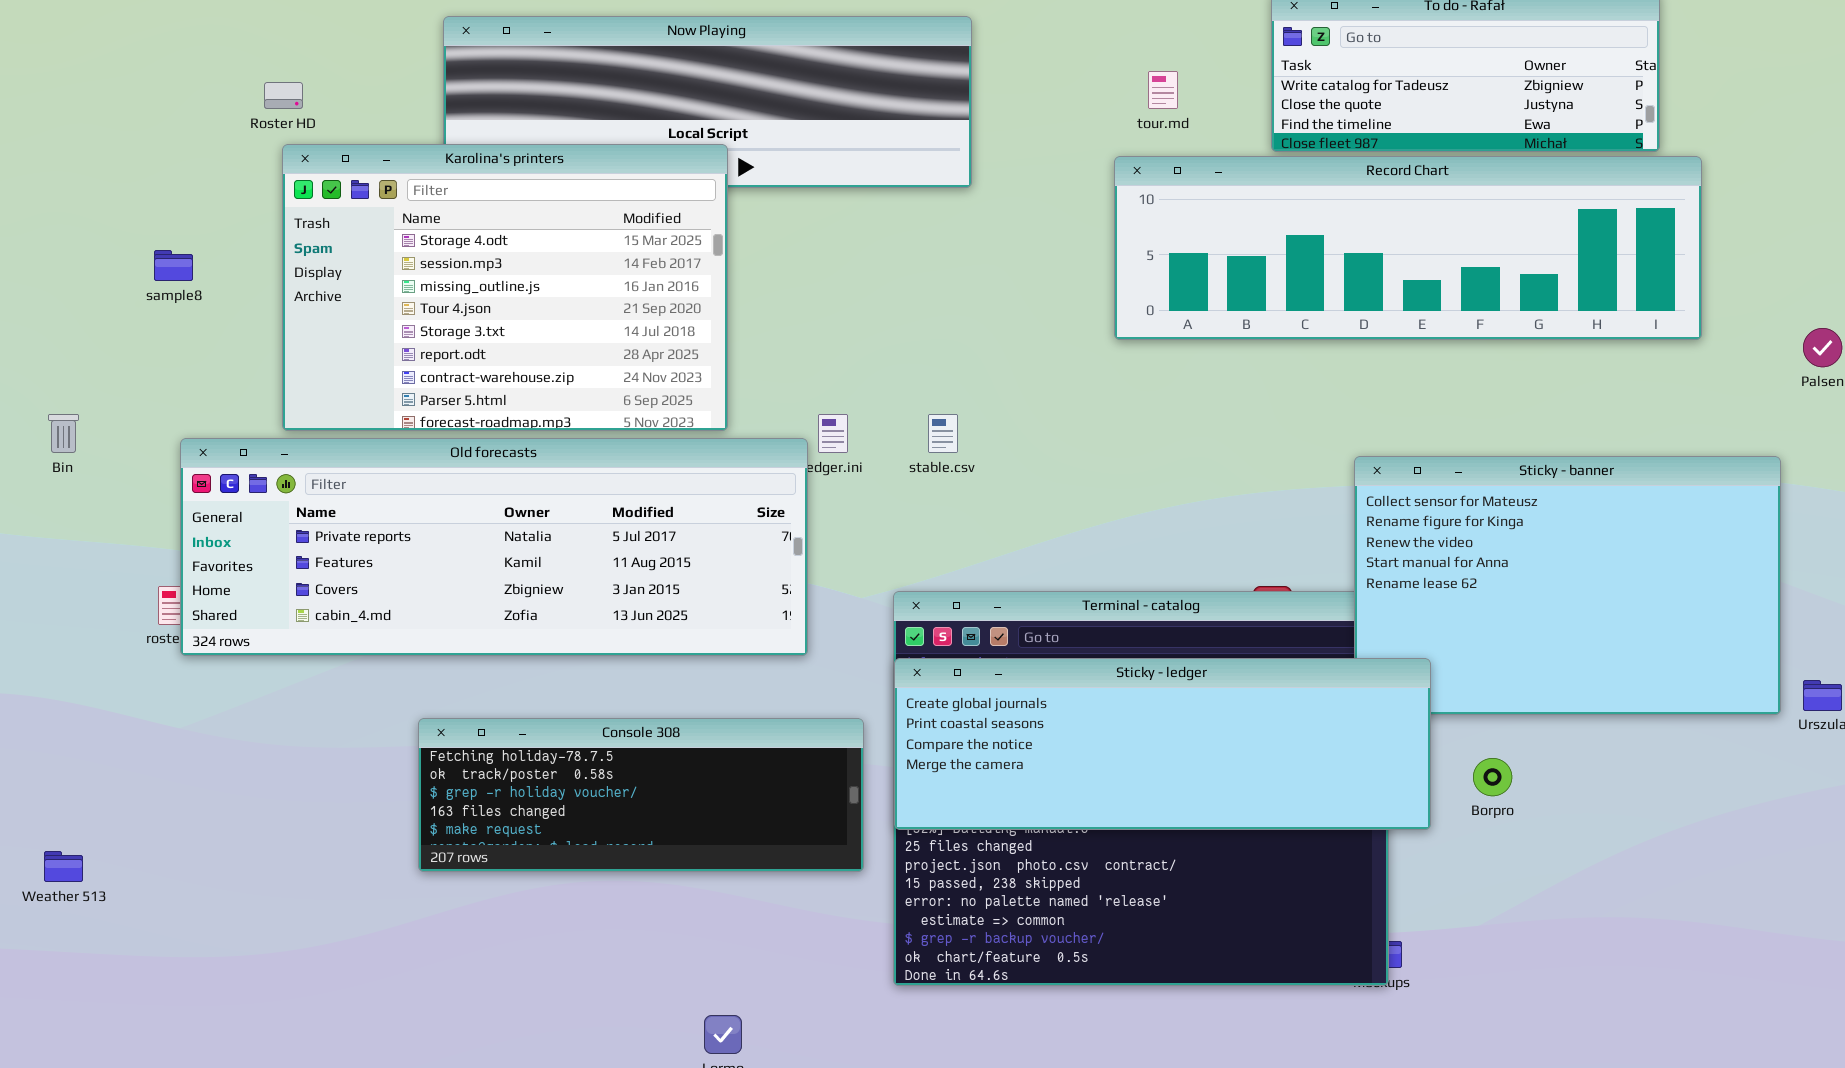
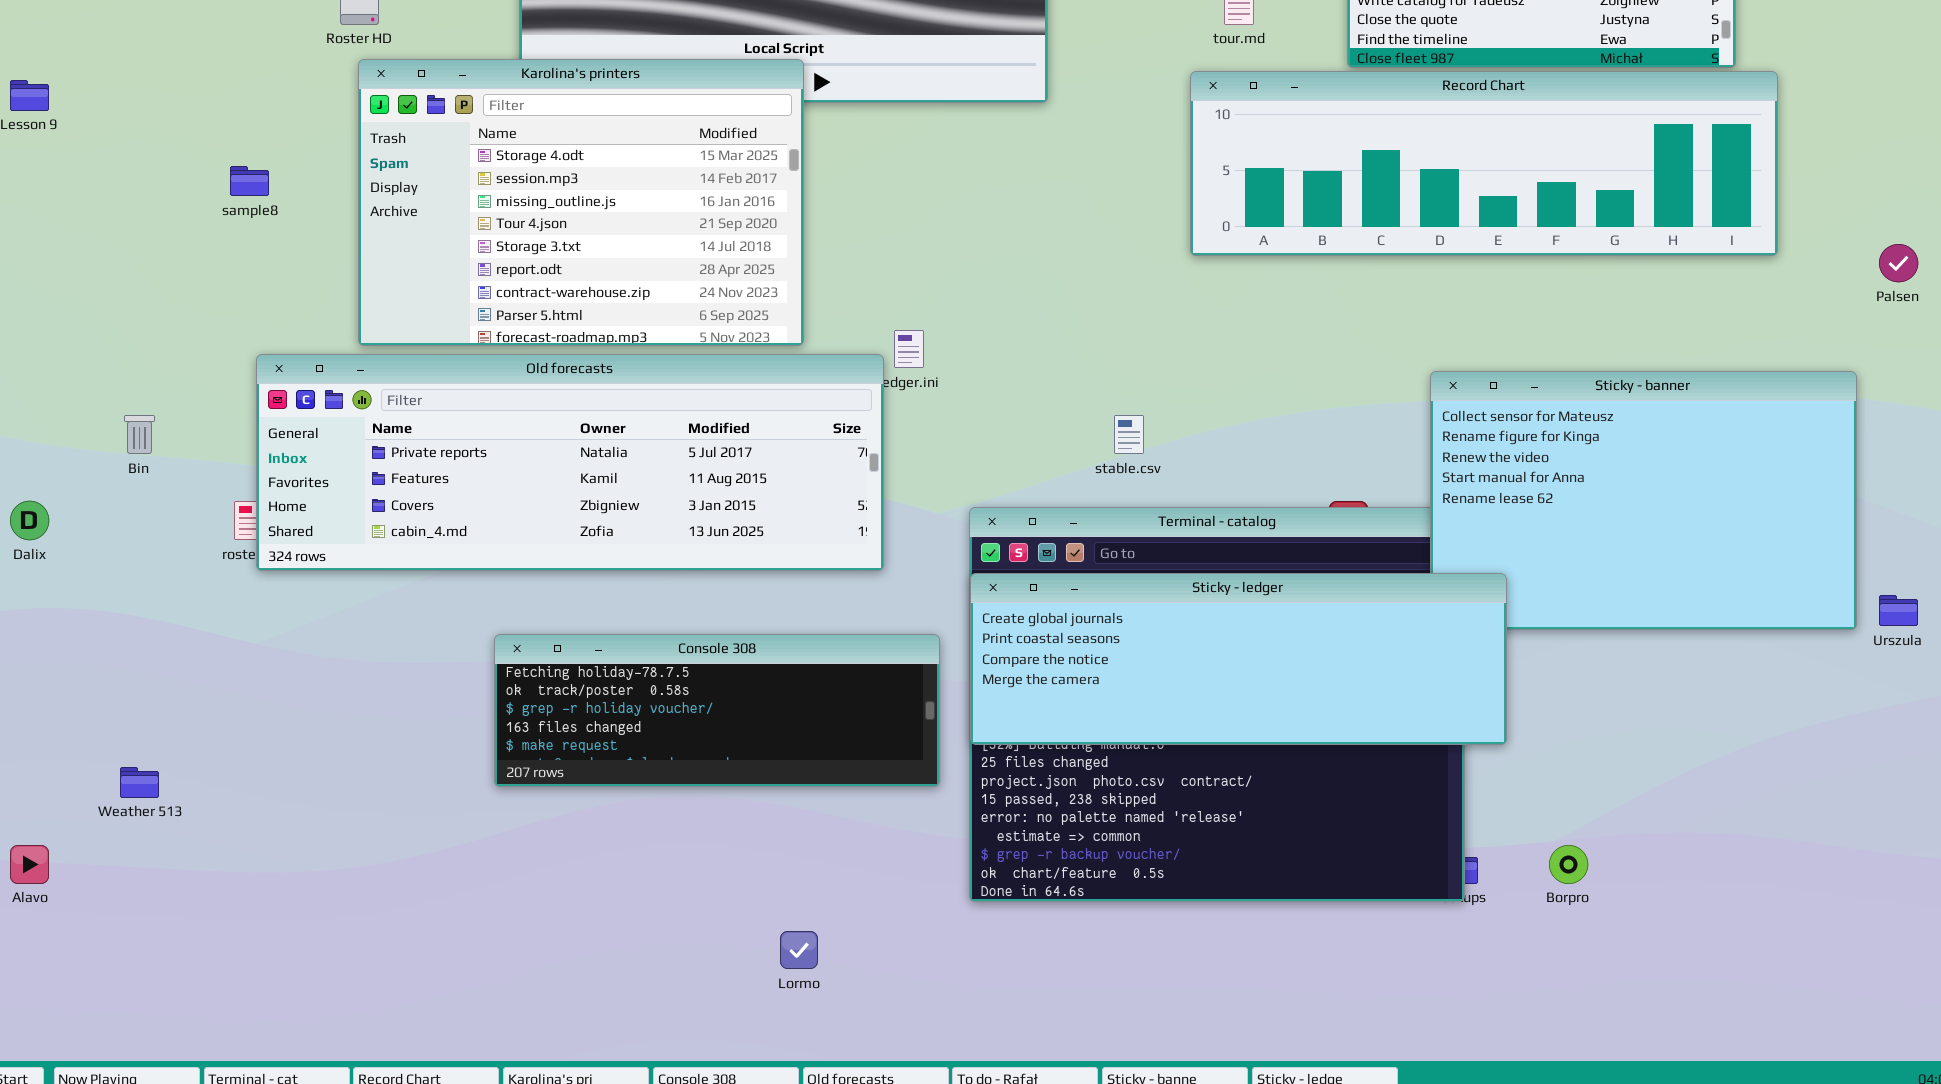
Bin: [48,414,79,453] -> [124,415,155,454], moved
stable.csv: [928,414,958,453] -> [1114,415,1144,454], moved
Borpro: [1473,758,1512,796] -> [1549,845,1588,884], moved

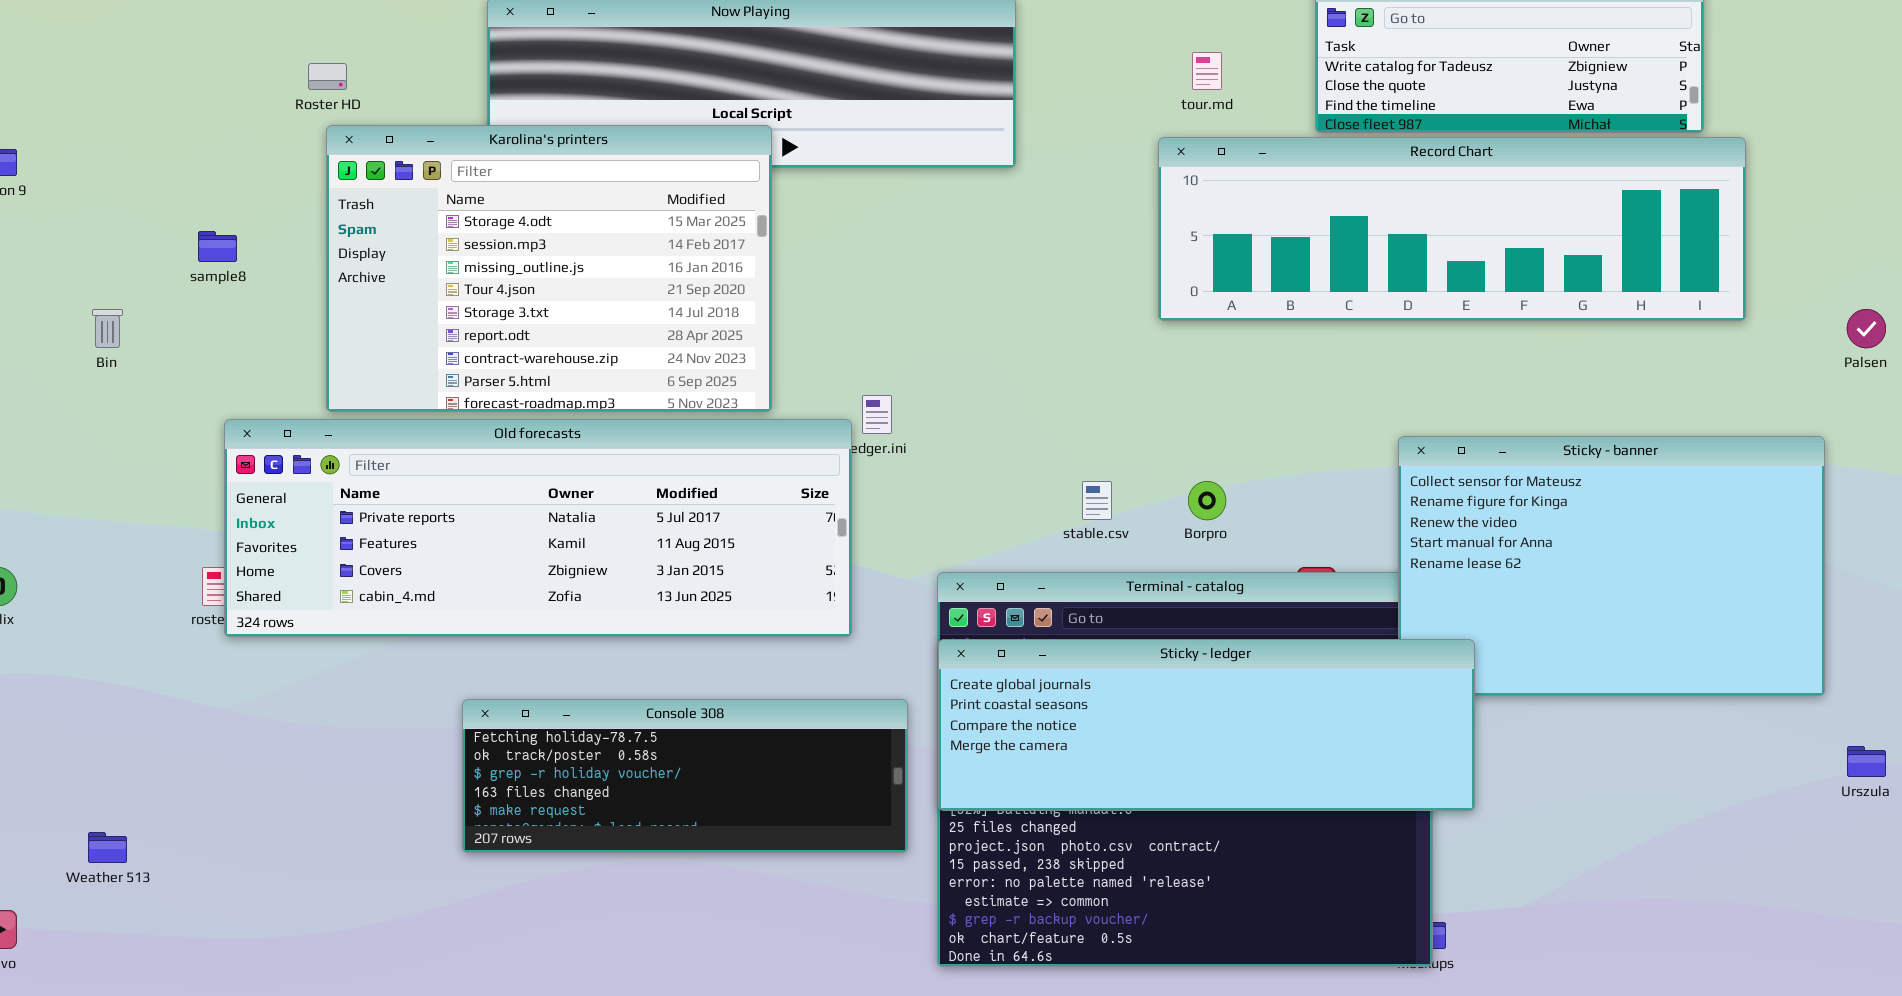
Bin: [124,415,155,454] -> [92,309,123,348], moved
Urszula: [1879,595,1918,626] -> [1847,746,1886,777], moved
Borpro: [1549,845,1588,884] -> [1188,481,1226,520], moved

